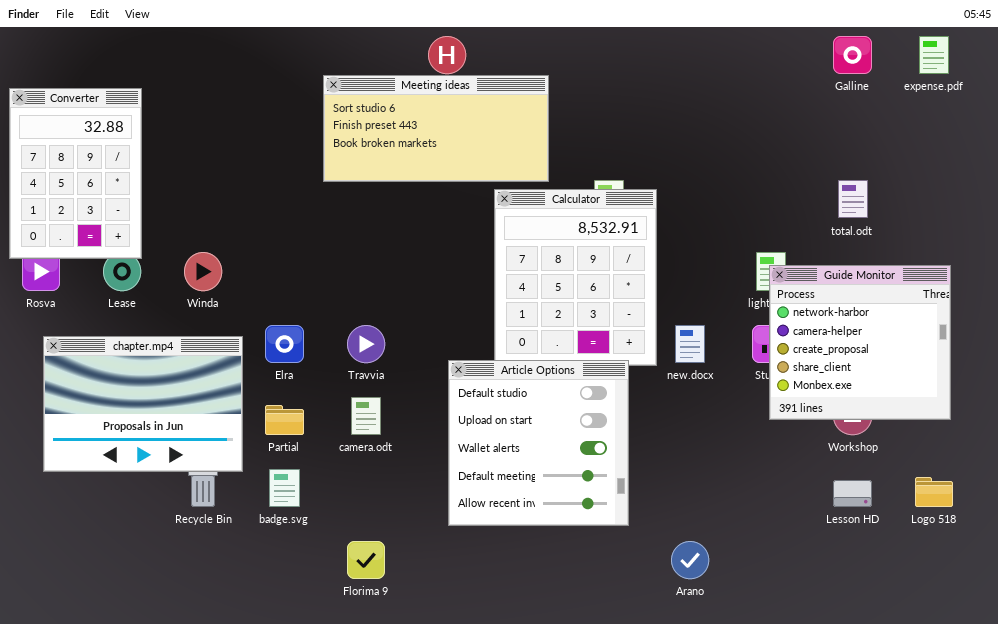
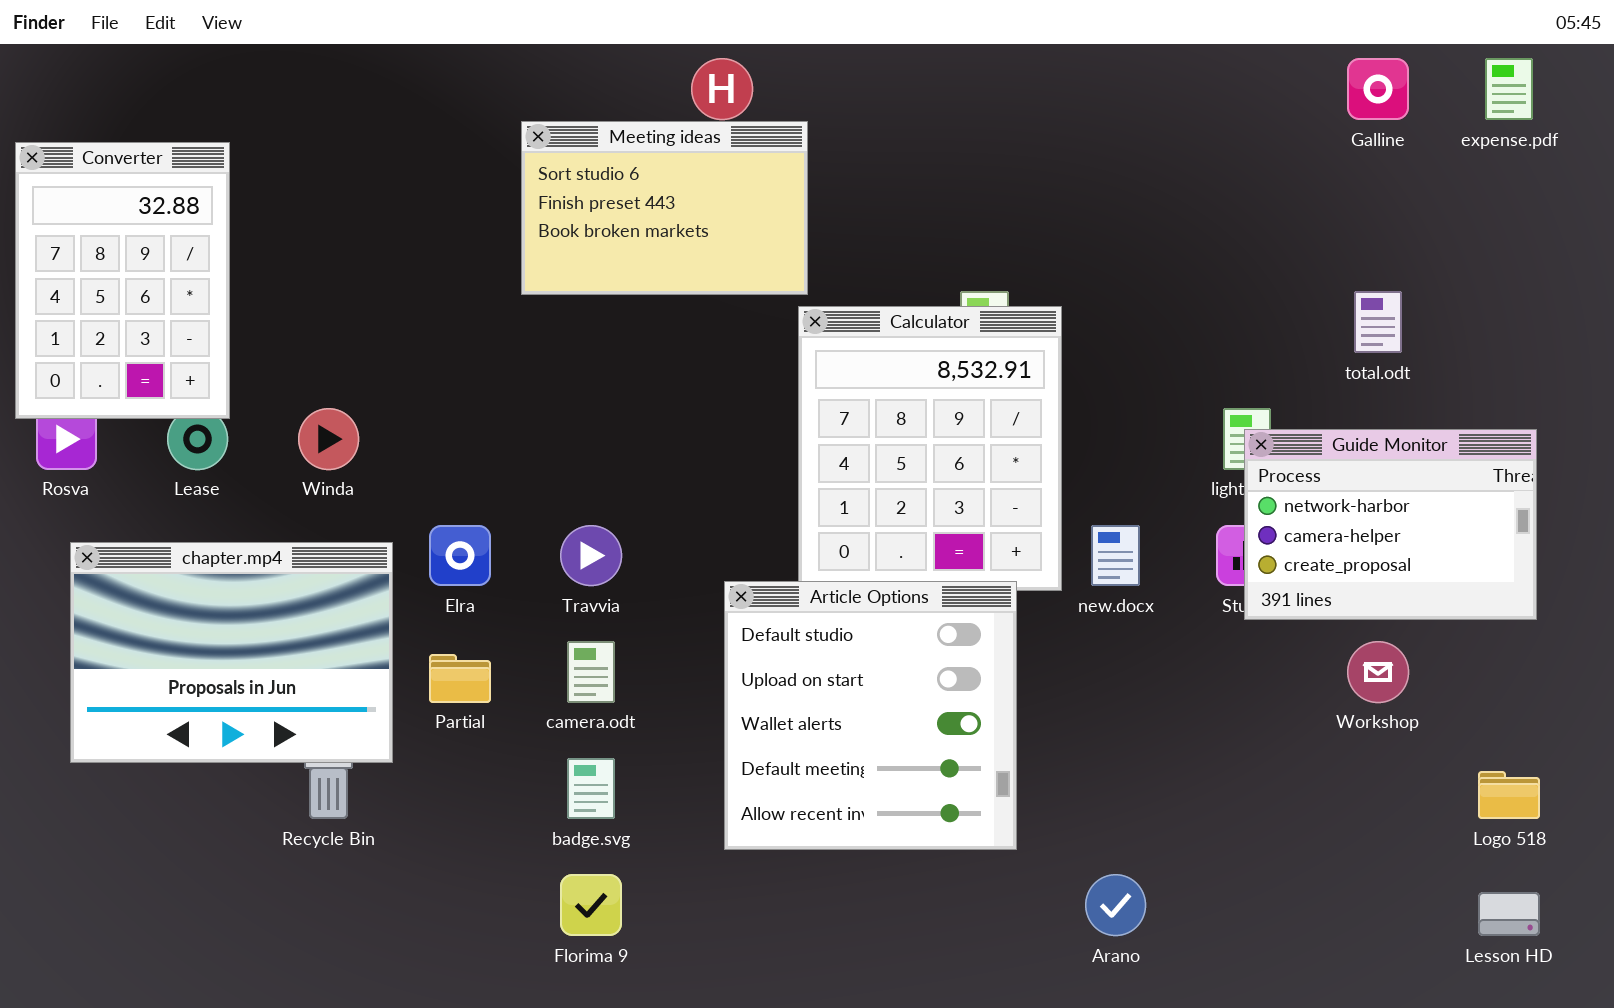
Meeting ideas: [323,75,549,182] -> [521,121,808,295], resized
Guide Monitor: [769,265,951,420] -> [1244,429,1537,620], resized
badge.svg: [269,469,300,507] -> [567,758,615,819], moved
Lesson HD: [833,480,872,507] -> [1478,892,1540,936], moved

